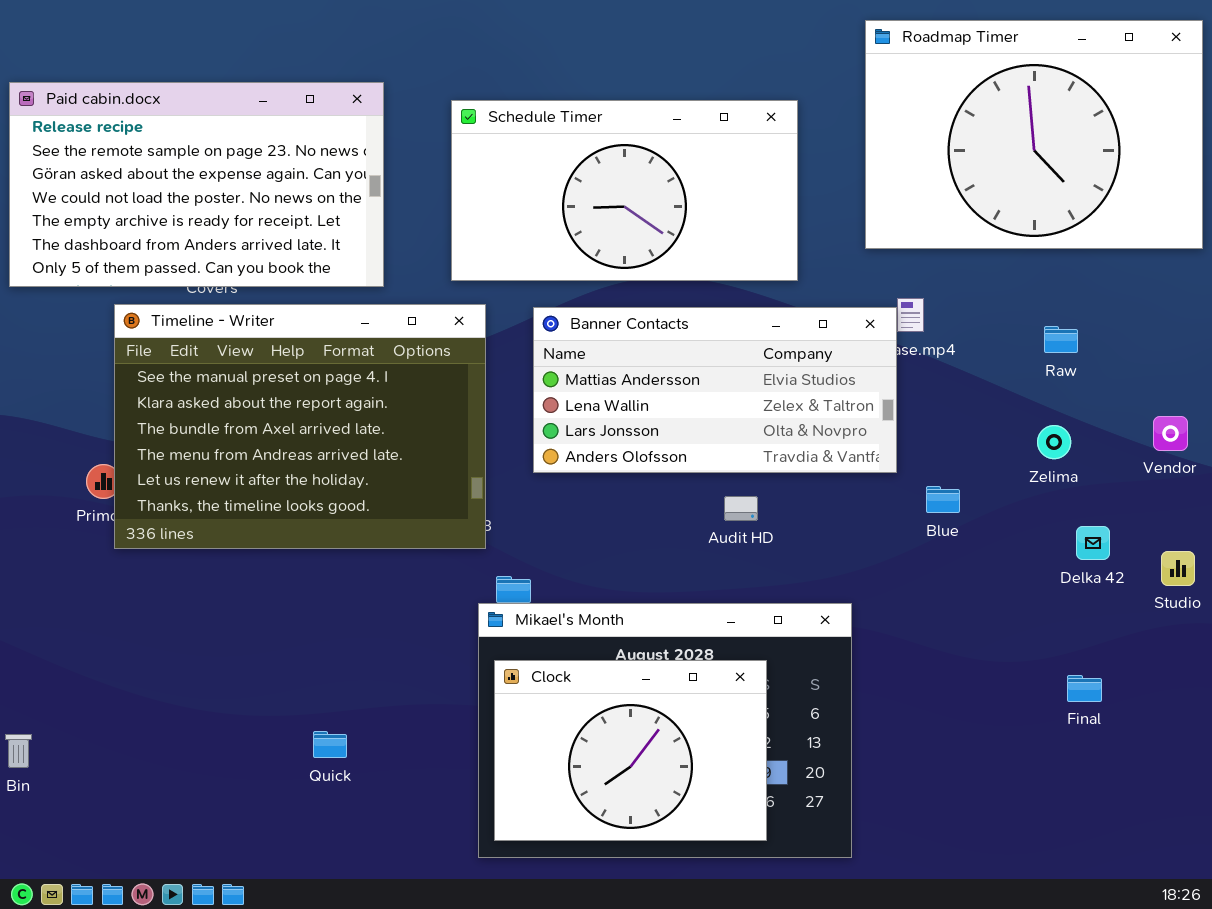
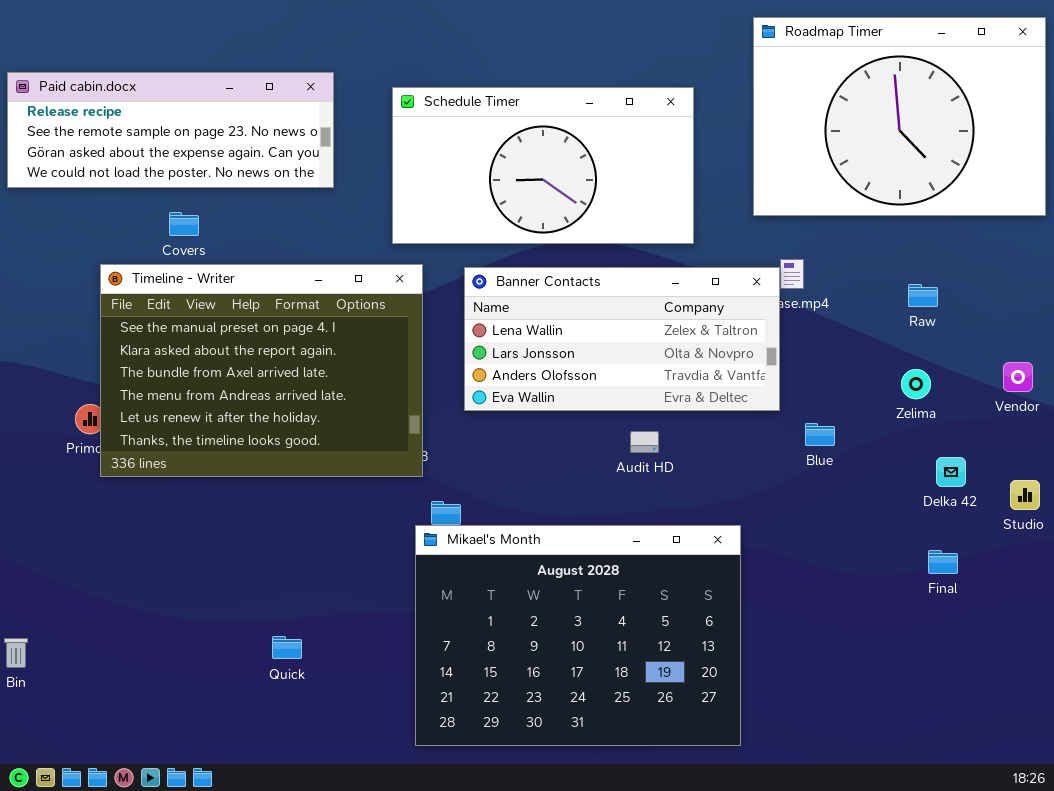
Paid cabin.docx: [9,82,384,287] -> [7,72,334,188], resized
Banner Contacts: [533,307,897,473] -> [464,267,780,411], scrolled down 1 row
Clock: [494,660,767,841] -> none, closed
Final: [1067,675,1102,702] -> [928,550,958,574], moved

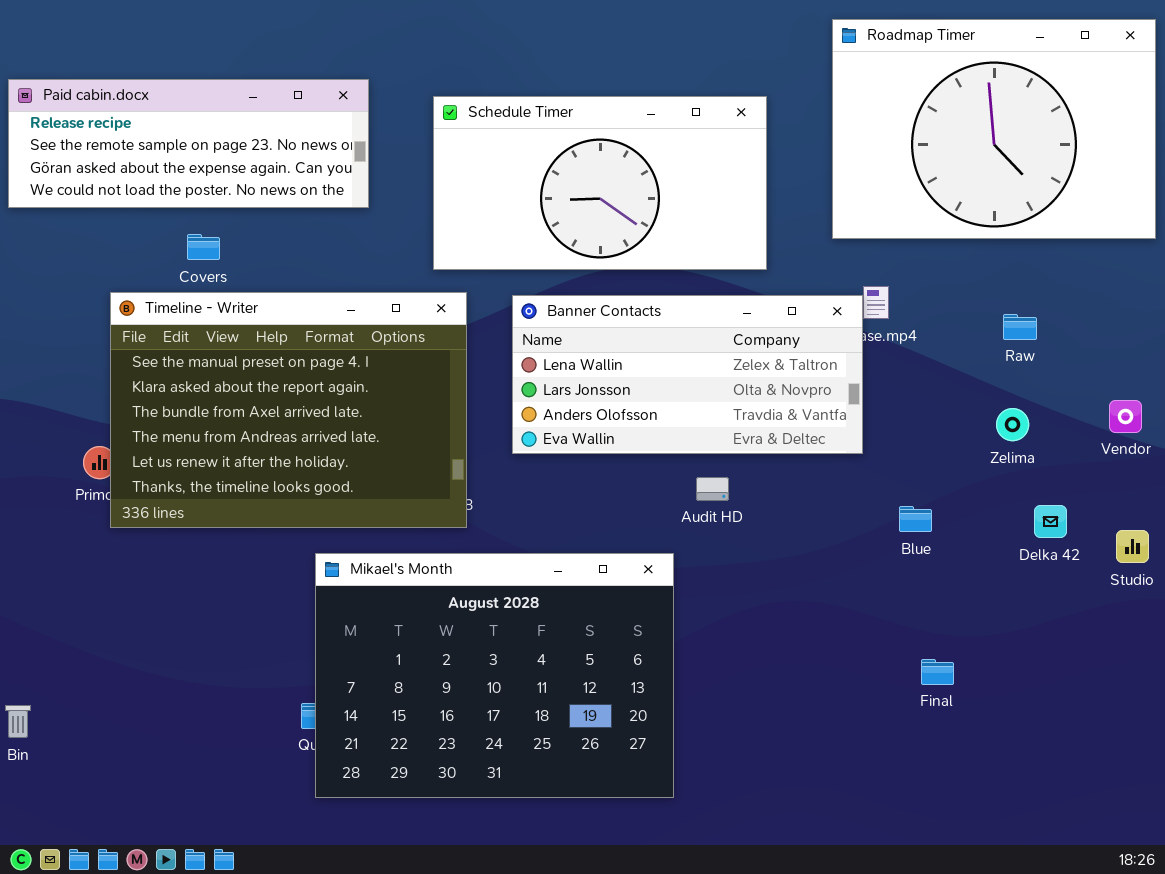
Blue: [805,423,835,446] -> [899,506,932,532], moved
Mikael's Month: [415,525,741,746] -> [315,553,674,798], moved
Final: [928,550,958,574] -> [921,659,954,685], moved

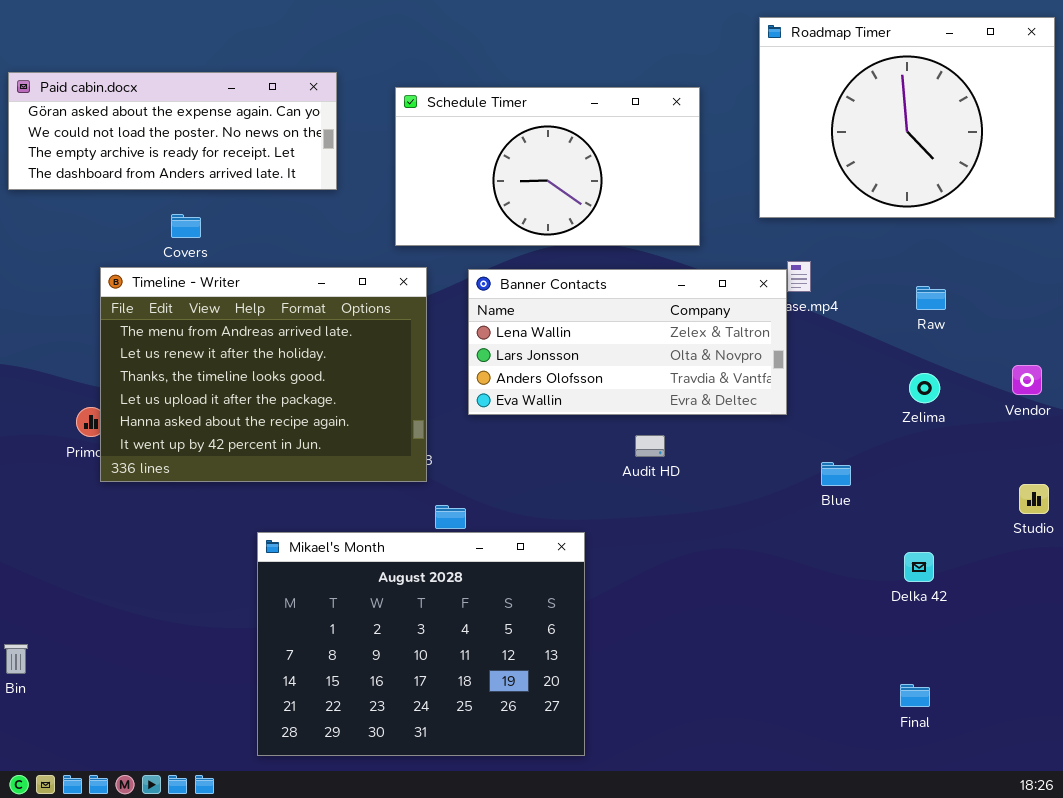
Paid cabin.docx: [8,79,369,208] -> [8,72,337,190], scrolled down 2 rows
Timeline - Writer: [110,292,467,528] -> [100,267,427,482], scrolled down 3 rows
Delka 42: [1034,505,1067,538] -> [904,552,934,582], moved
Mikael's Month: [315,553,674,798] -> [257,532,585,756], moved
Final: [921,659,954,685] -> [900,684,930,707], moved

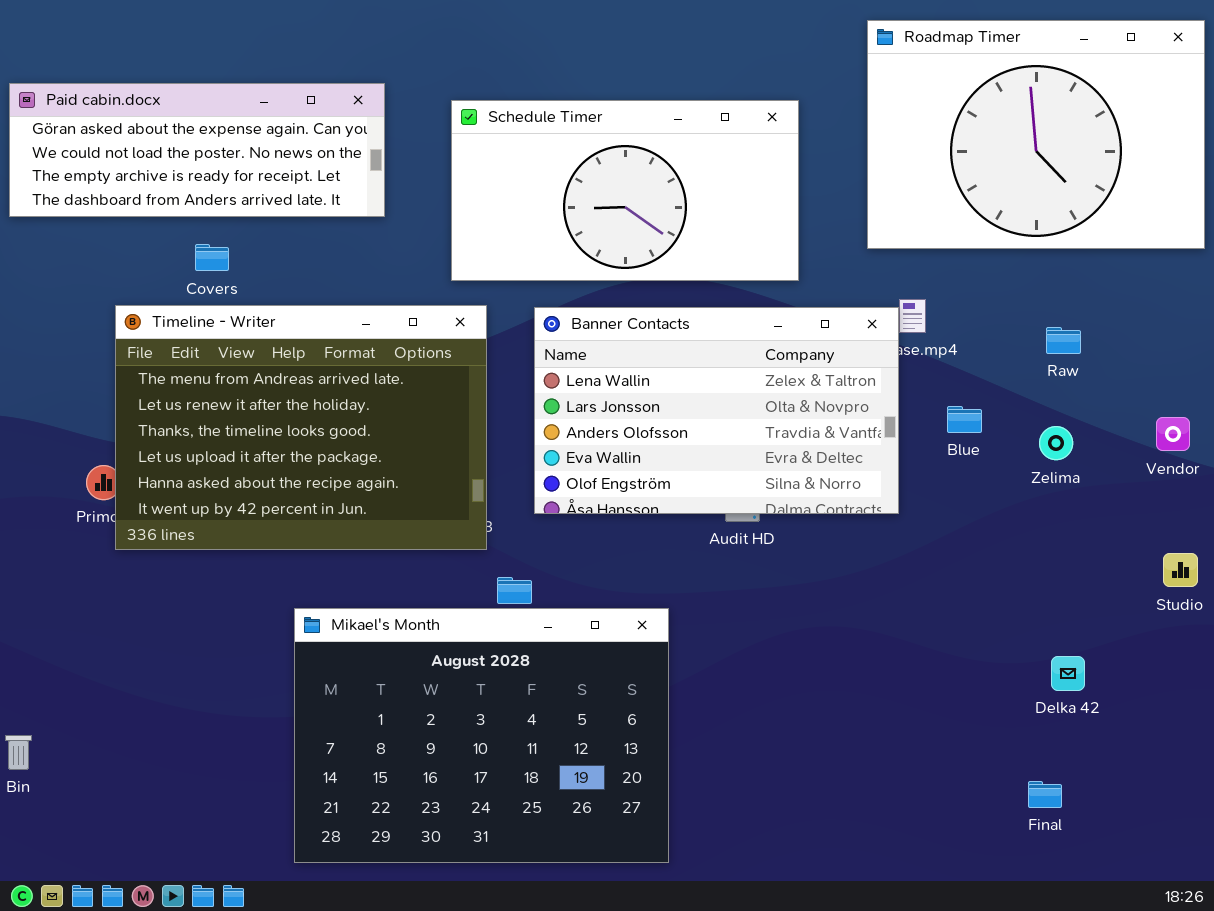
Banner Contacts: [468,269,787,415] -> [534,307,899,514], resized
Blue: [821,462,851,486] -> [947,406,982,433], moved
Delka 42: [904,552,934,582] -> [1051,656,1085,691], moved

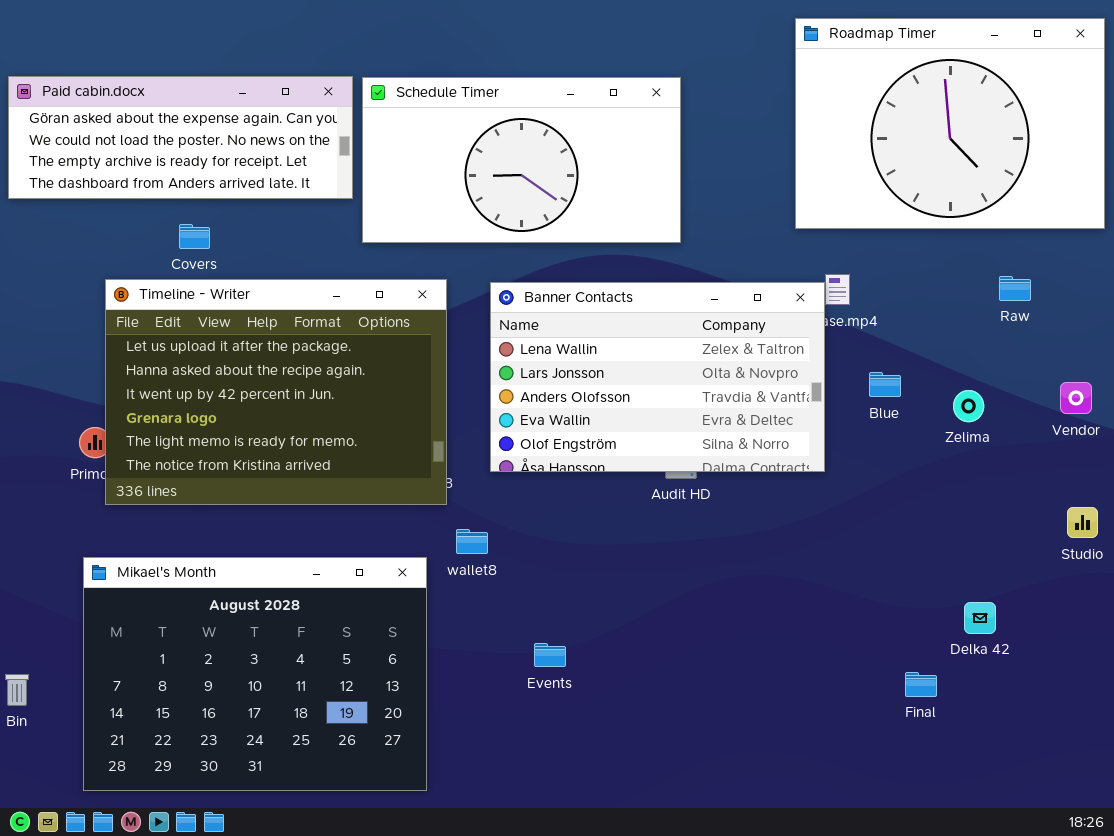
Schedule Timer: [451,100,799,281] -> [362,77,681,243], moved
Timeline - Writer: [115,305,487,550] -> [105,279,447,505], scrolled down 3 rows
Raw: [1046,327,1081,354] -> [999,276,1031,301], moved
Mikael's Month: [294,608,669,863] -> [83,557,427,791], moved
Final: [1028,781,1062,808] -> [905,672,937,697], moved

